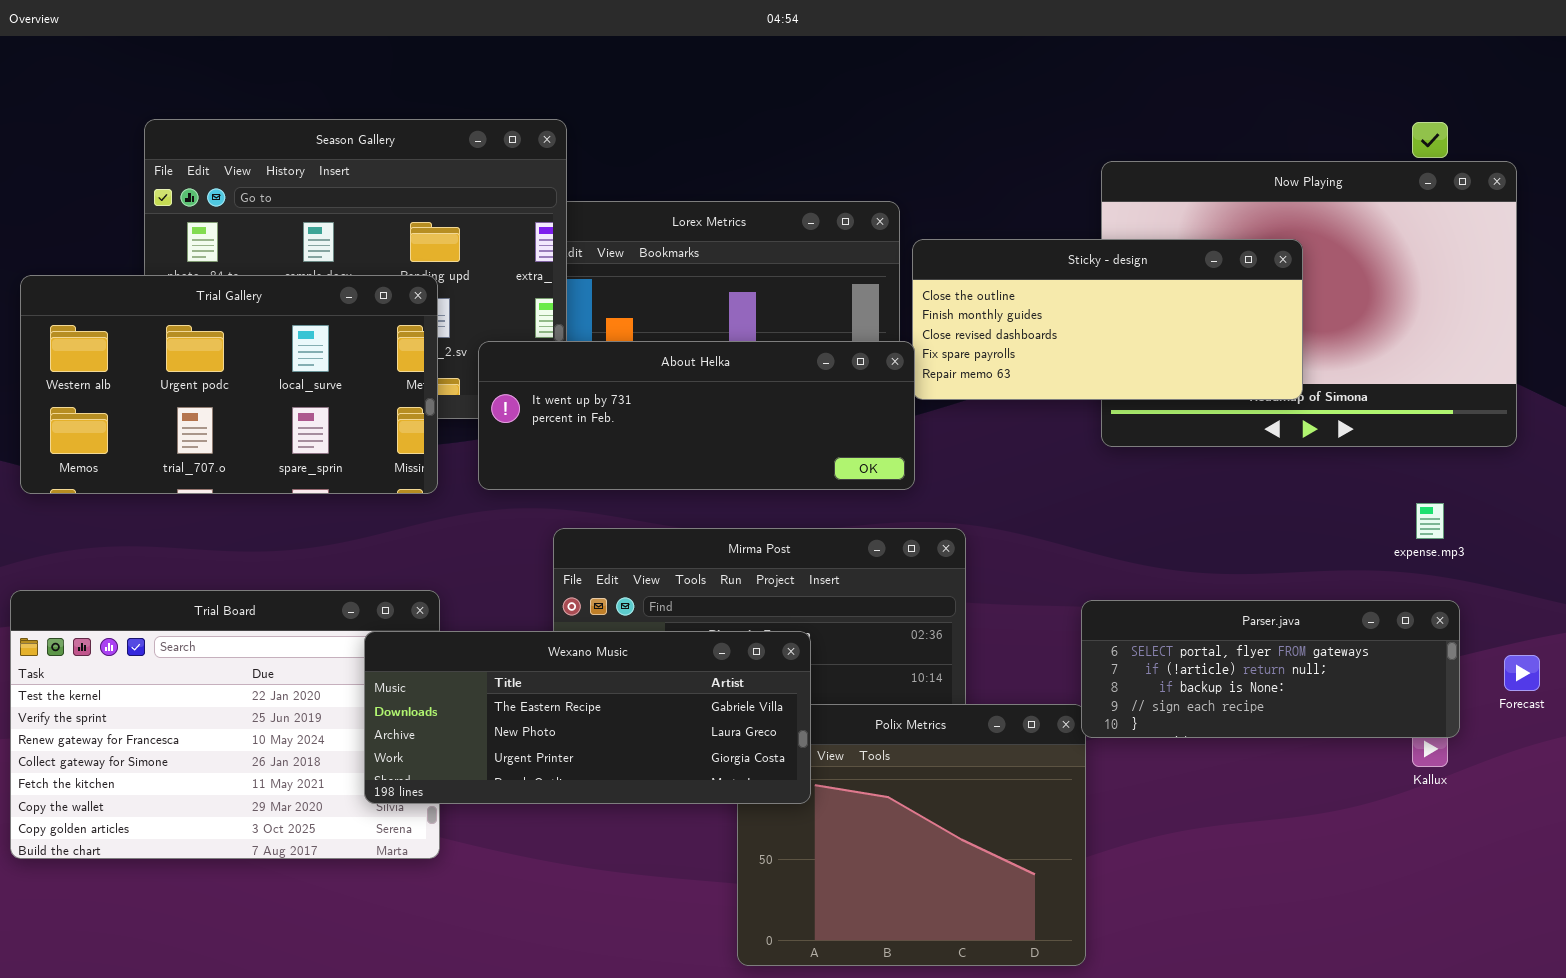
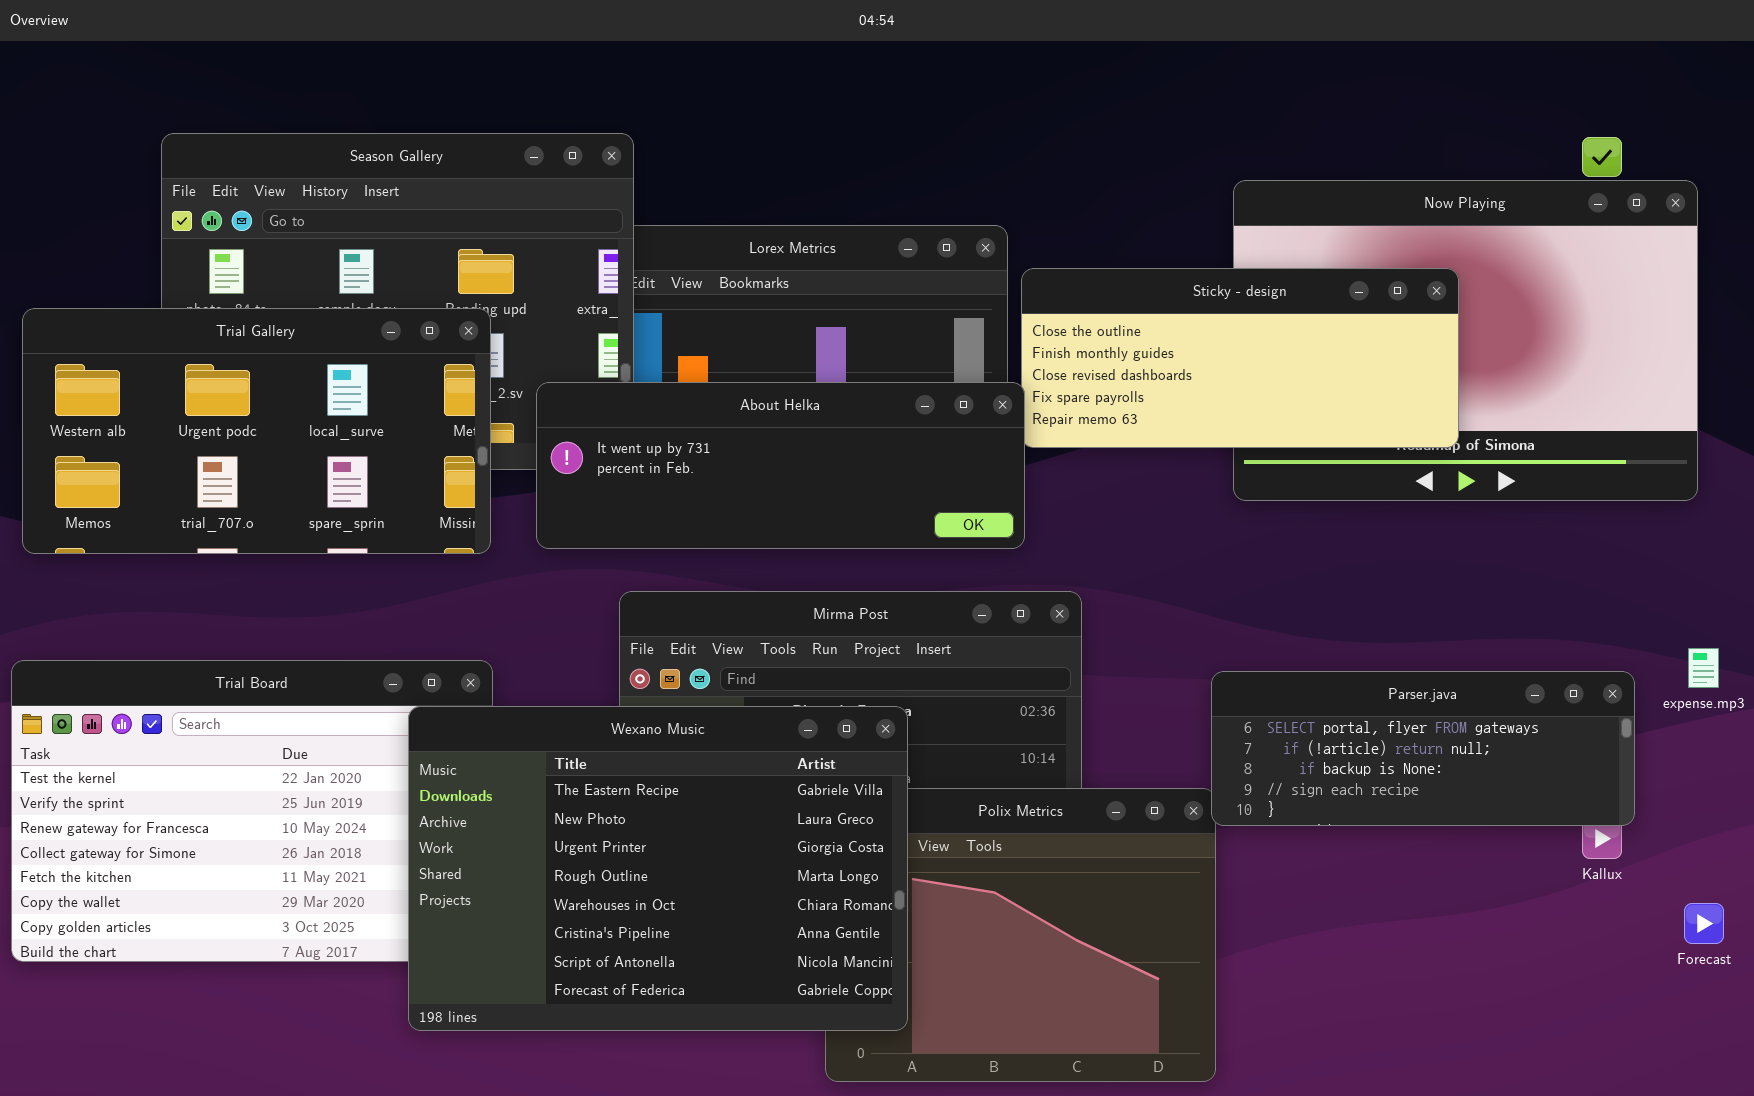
expense.mp3: [1416,503,1444,539] -> [1688,648,1719,688], moved
Wexano Music: [364,631,811,804] -> [408,706,908,1031], resized
Forecast: [1504,655,1540,691] -> [1684,903,1724,944], moved

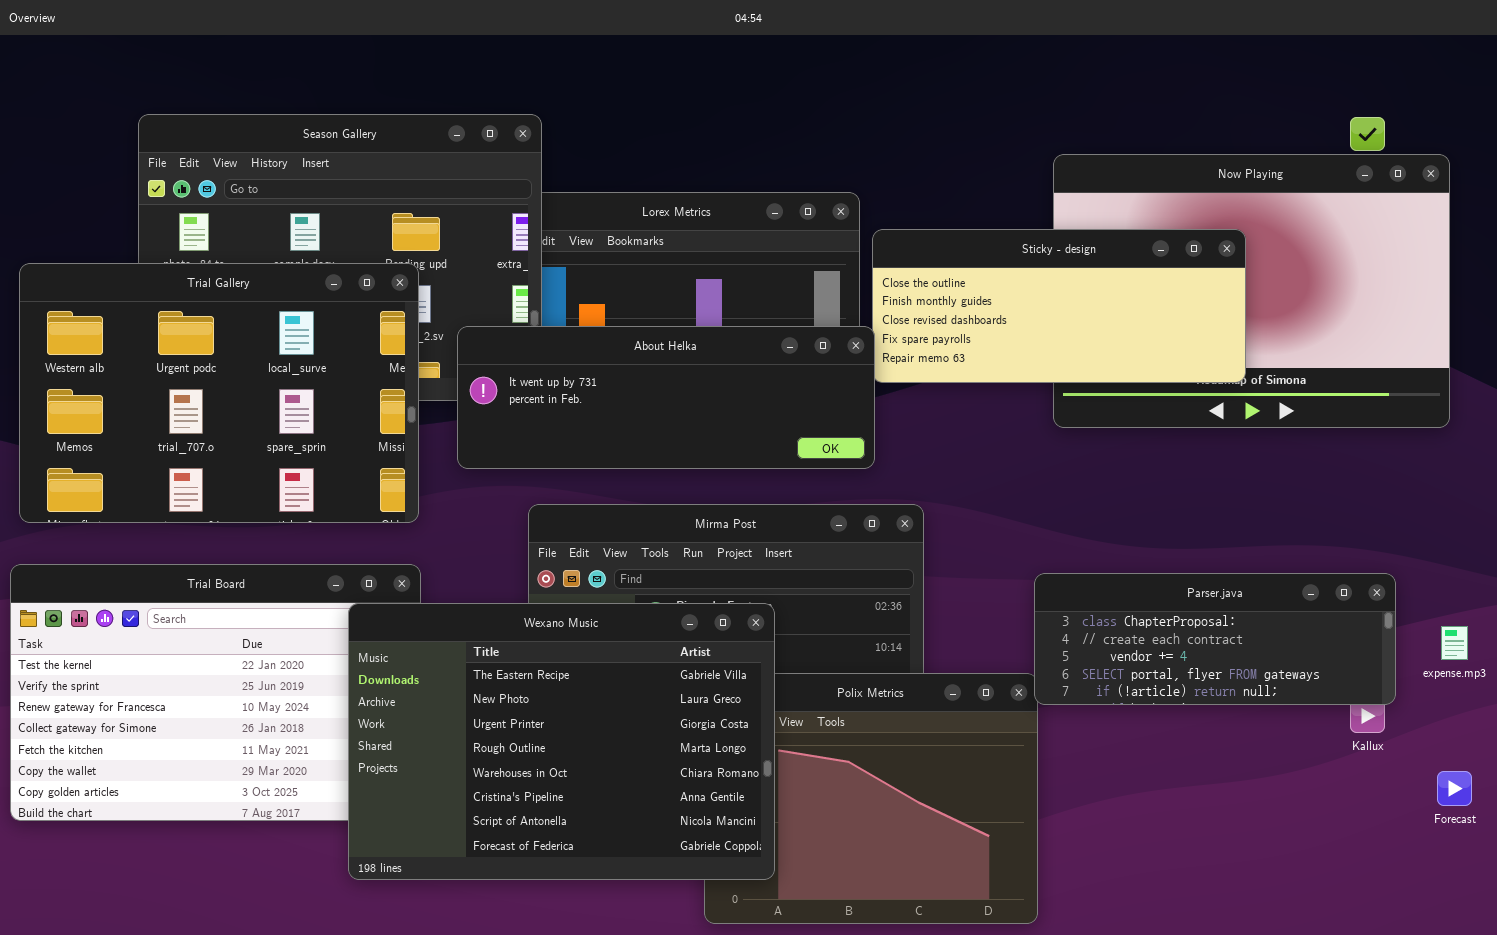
Trial Gallery: [22,308,491,554] -> [19,263,419,523], resized
expense.mp3: [1688,648,1719,688] -> [1441,626,1468,660], moved
Parser.java: [1211,671,1635,826] -> [1034,573,1396,705], scrolled up 3 rows

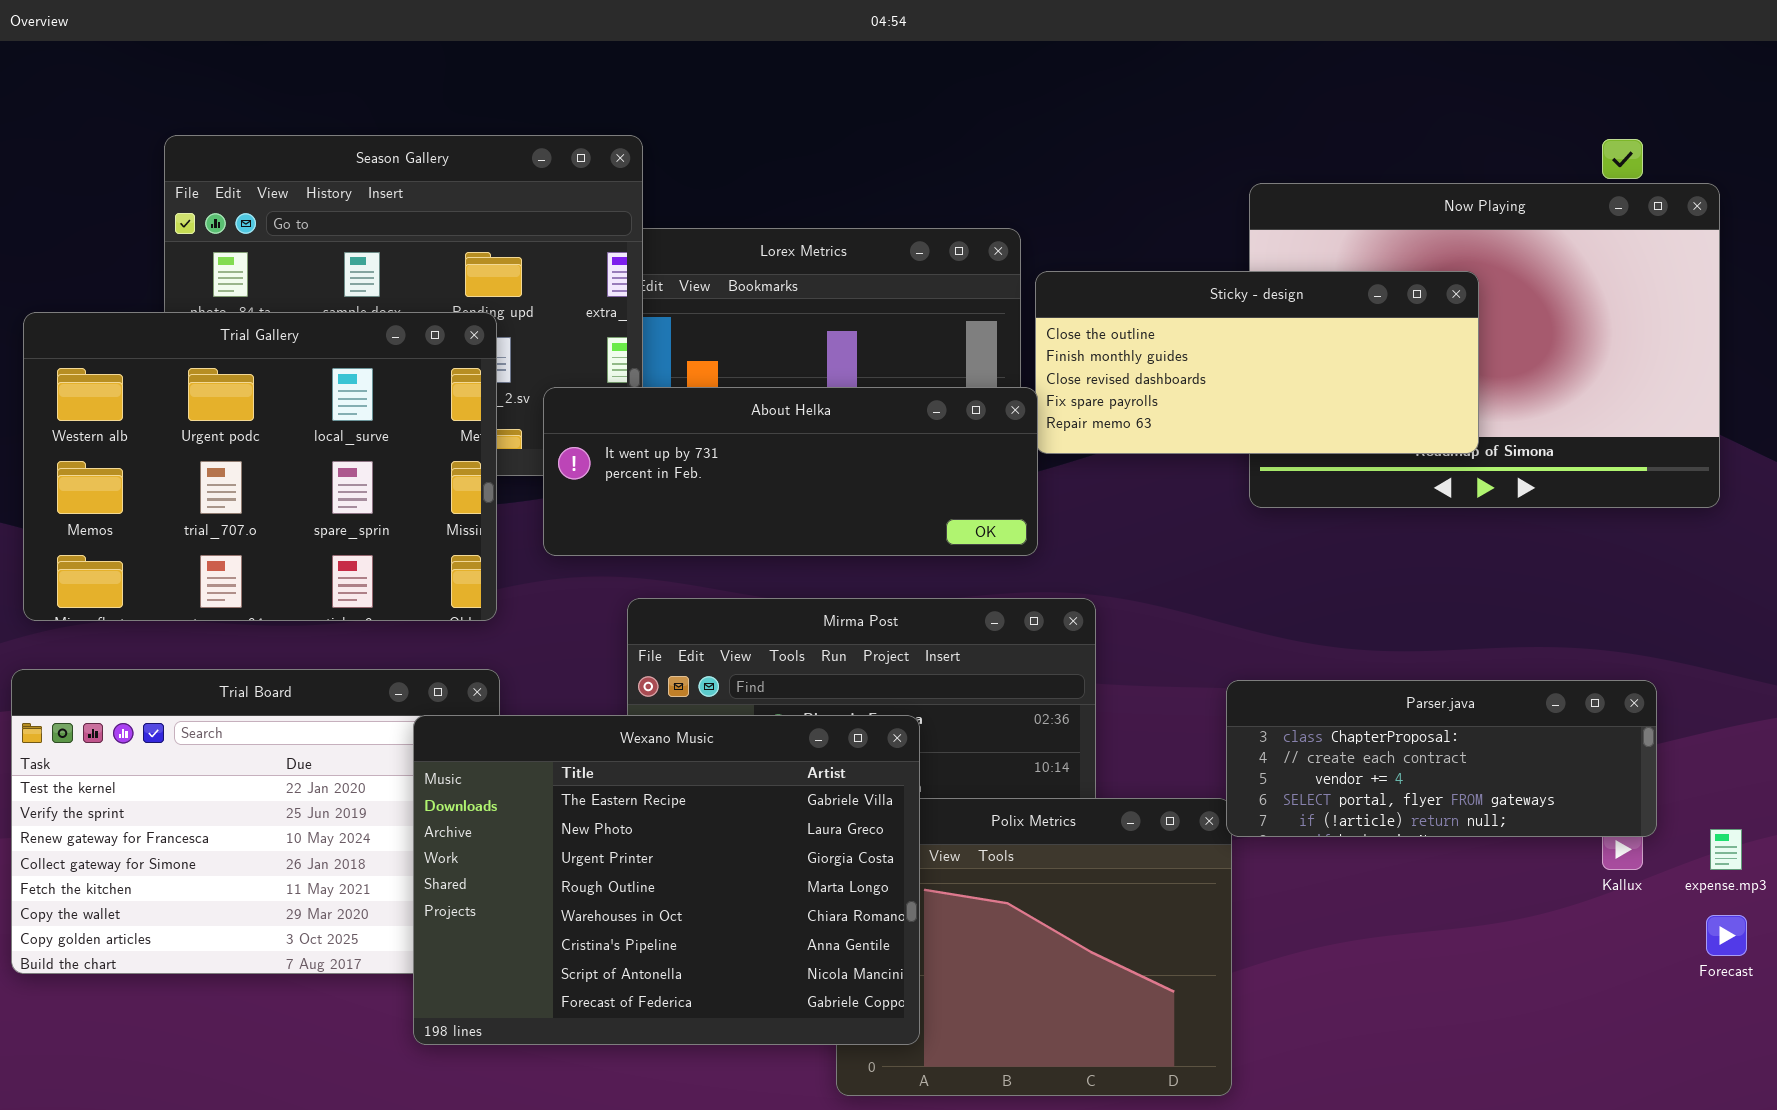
expense.mp3: [1441,626,1468,660] -> [1710,829,1742,870], moved

